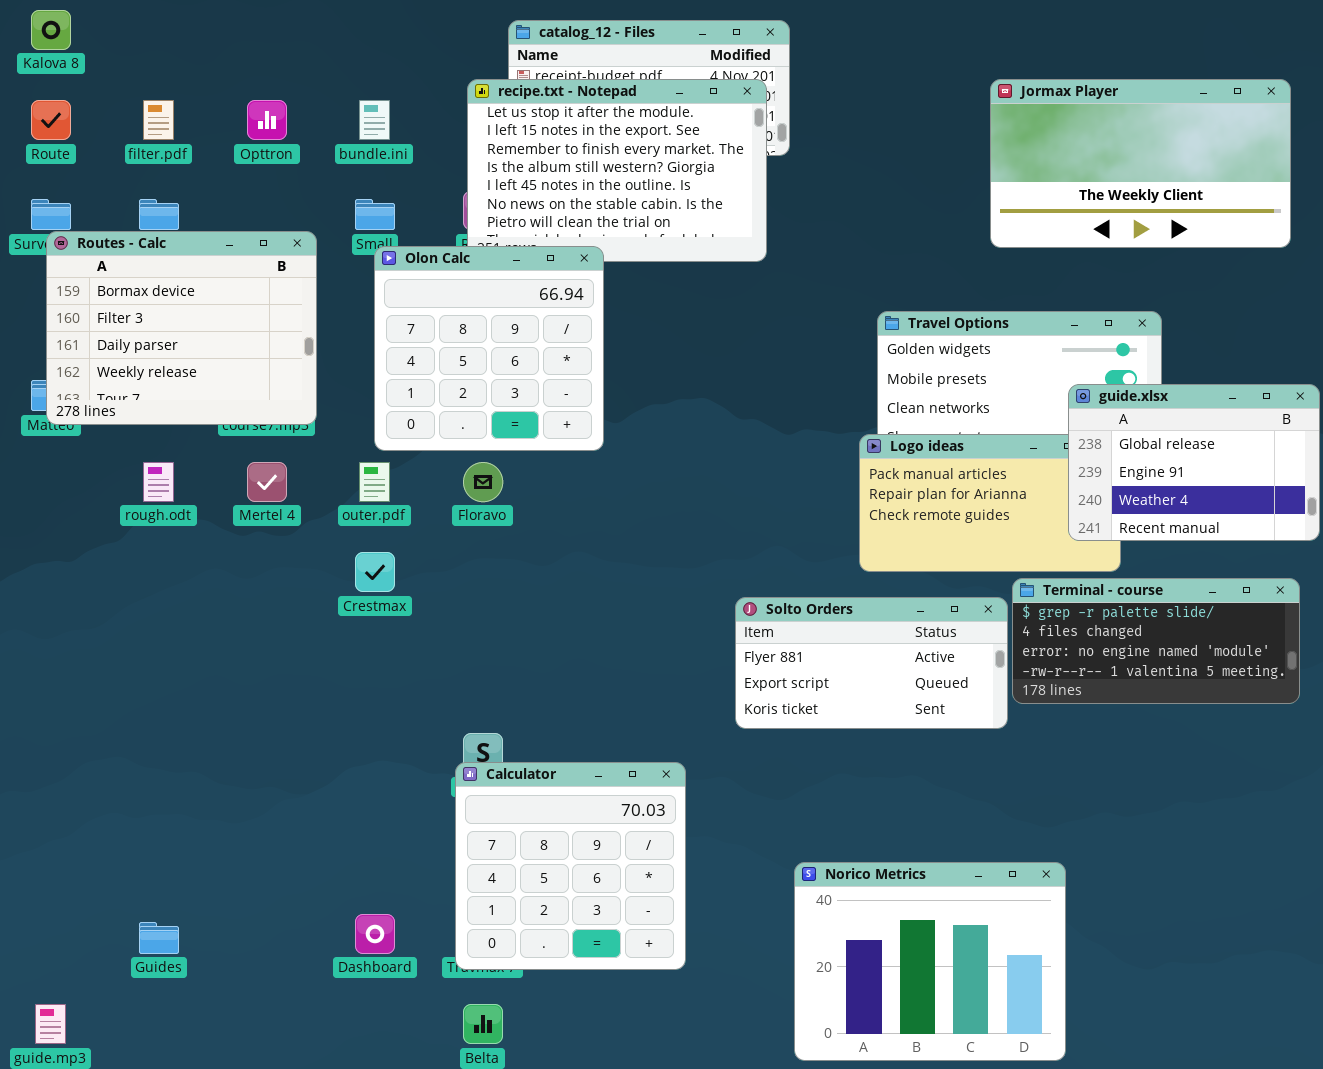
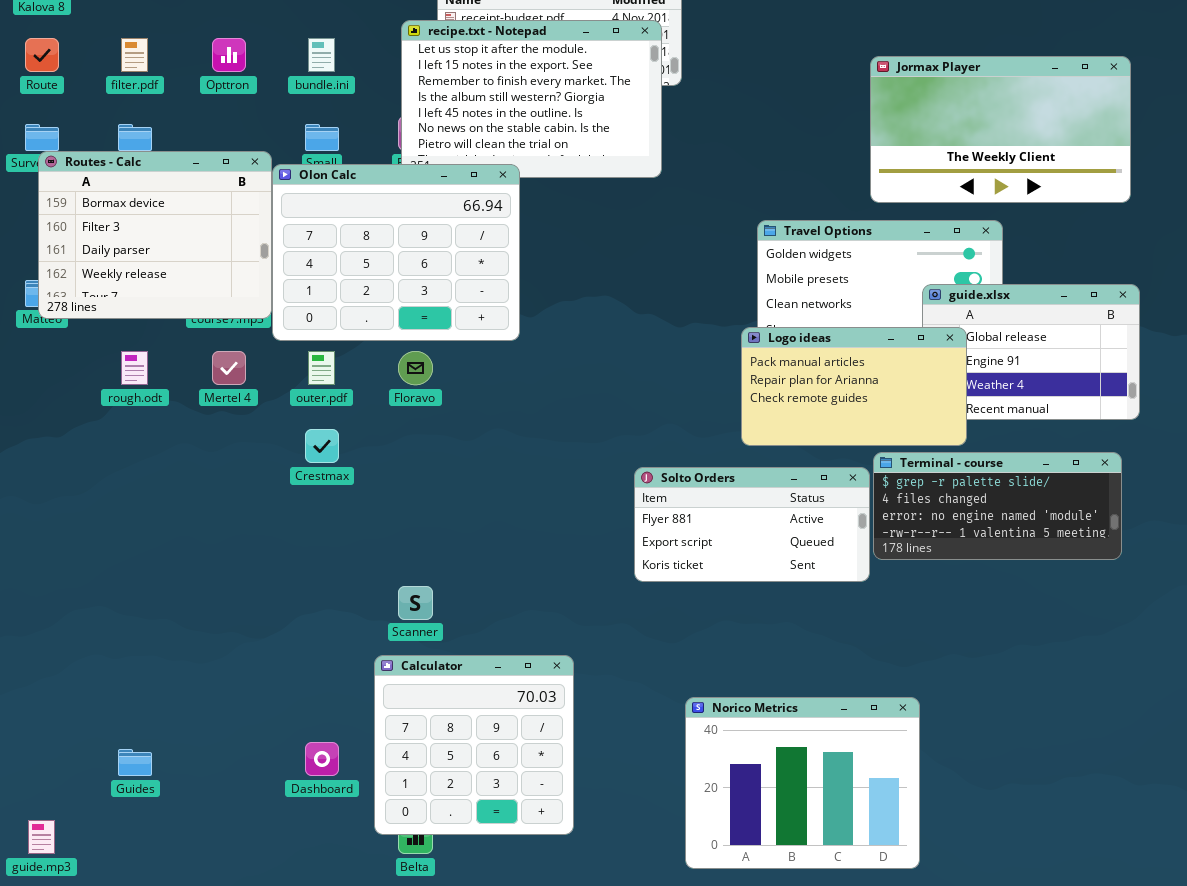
Jormax Player: [990,79,1291,248] -> [870,56,1131,203], moved
Olon Calc: [374,246,604,451] -> [272,164,520,341], resized
Logo ideas: [859,434,1121,572] -> [741,327,967,446], raised
Calculator: [455,762,686,970] -> [374,655,574,835], moved

